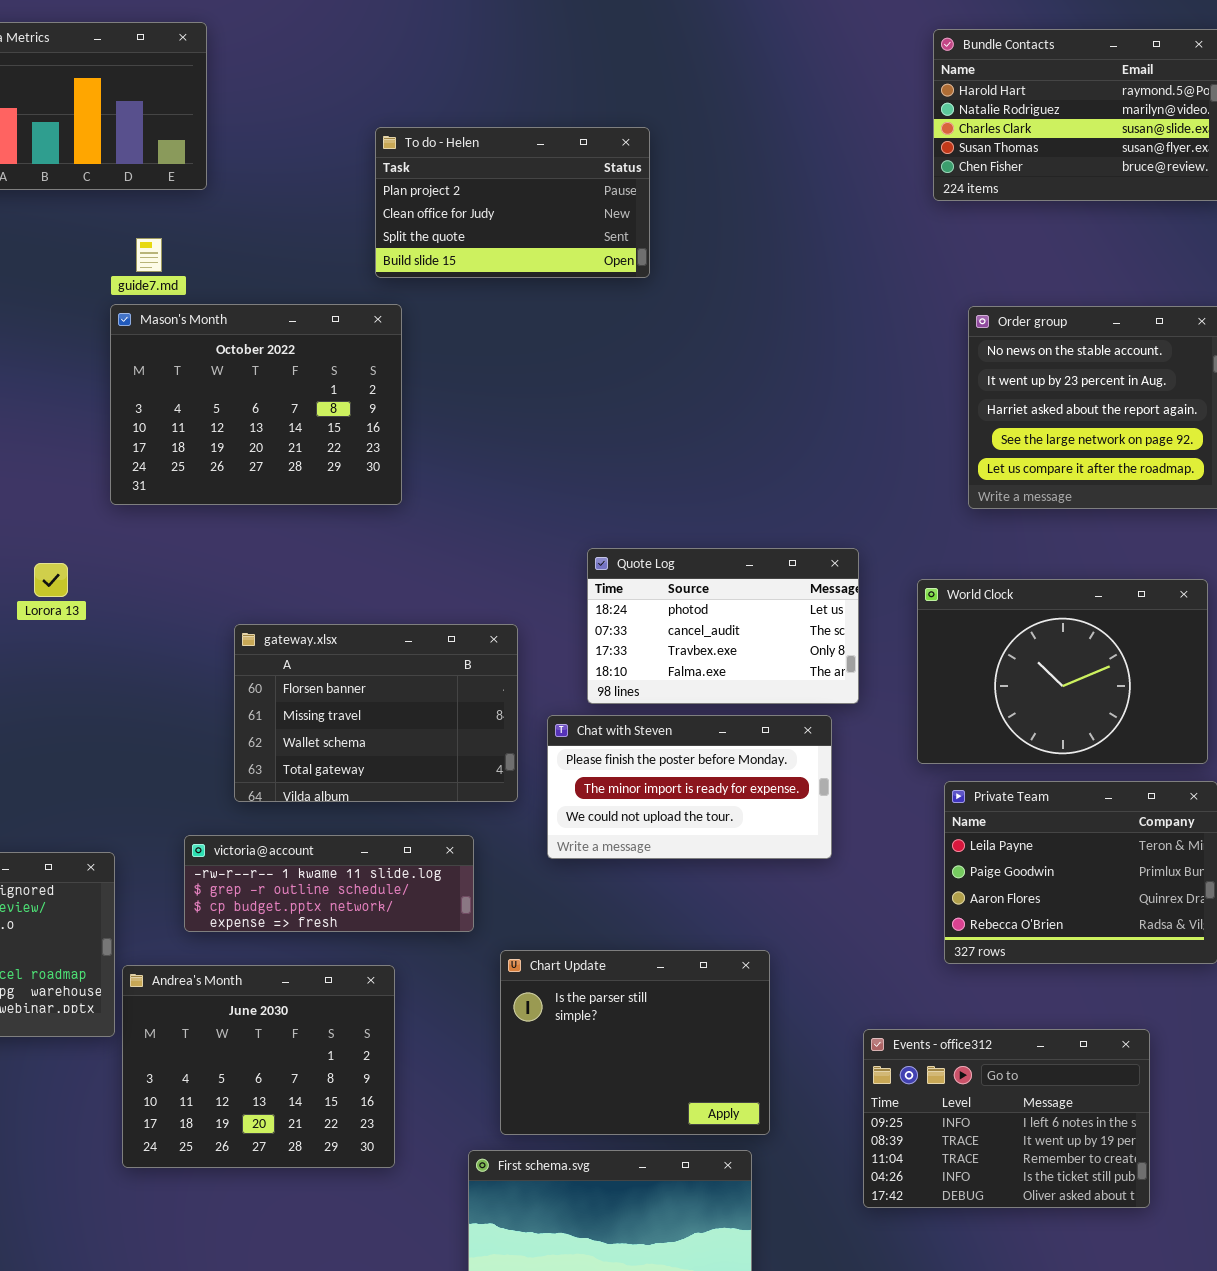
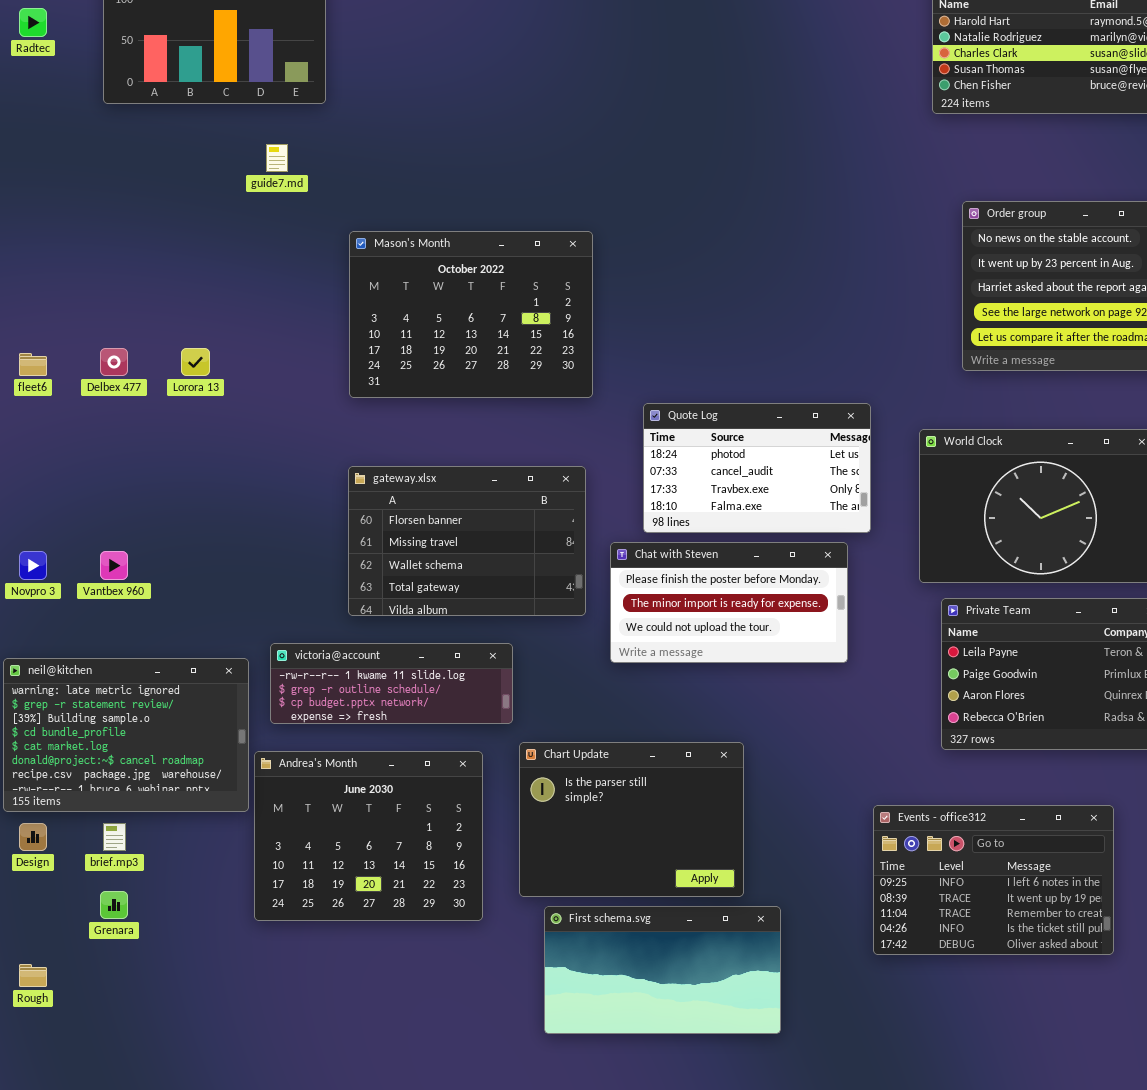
To do - Helen: [375,127,650,278] -> none, closed
Mason's Month: [110,304,402,505] -> [349,231,593,398], moved
Lorora 13: [34,563,68,597] -> [181,348,210,376], moved
victoria@account: [184,835,474,932] -> [270,643,513,724], moved
Chart Update: [500,950,770,1135] -> [519,742,744,897], moved

